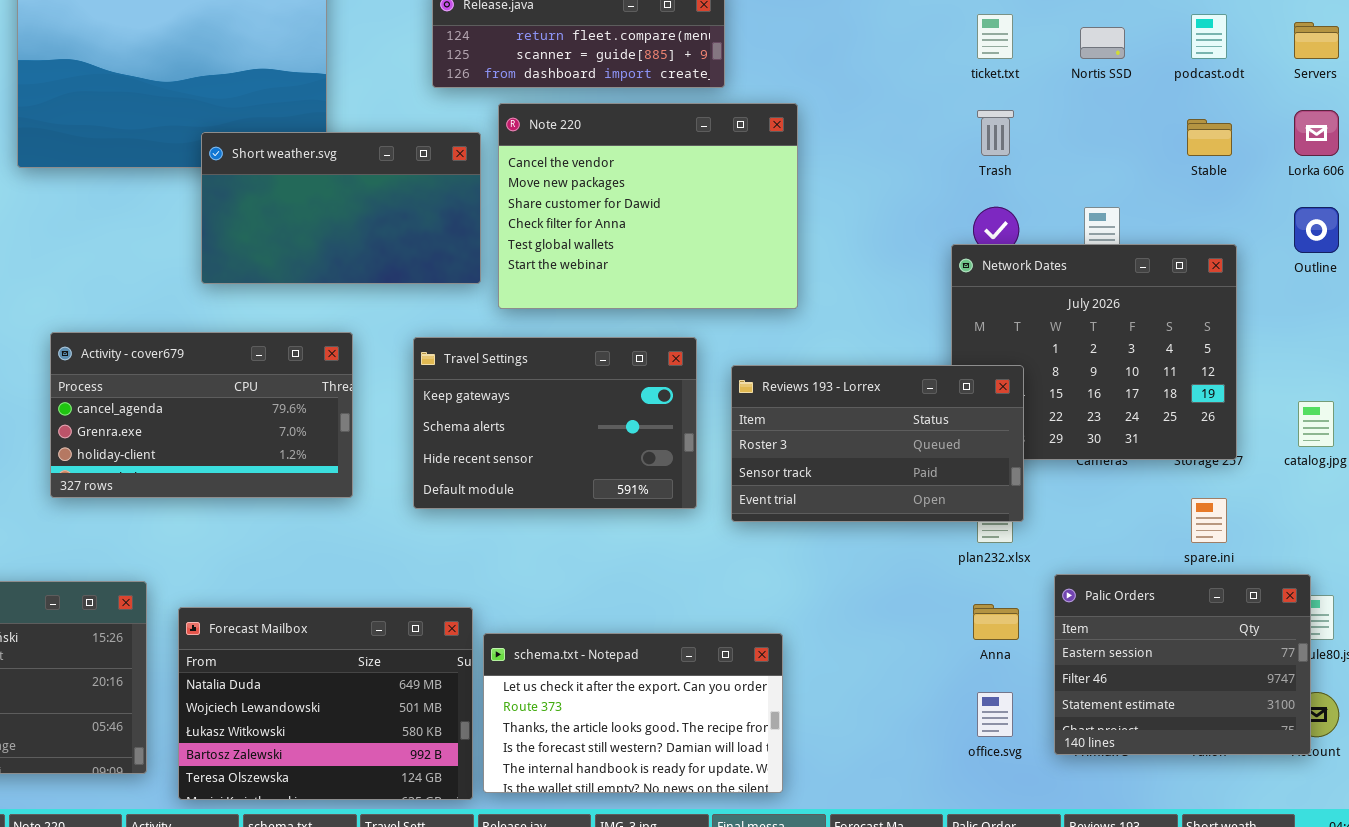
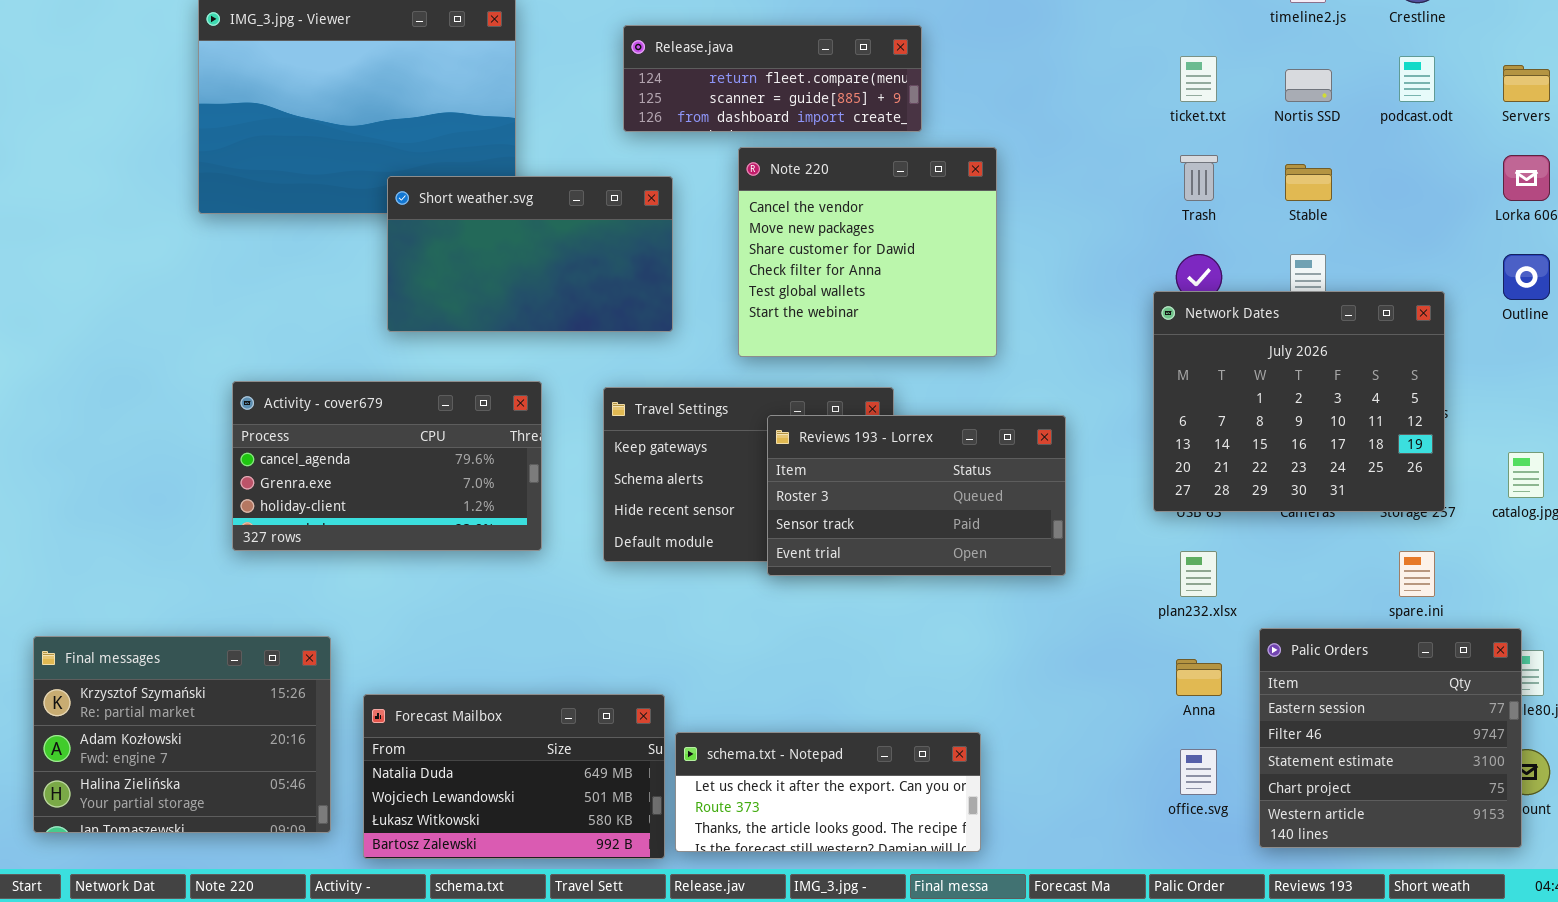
Note 220: [498,103,798,309] -> [738,147,997,357], resized
Stable: [1187,119,1232,156] -> [1285,164,1332,201], moved
Reviews 193 - Lorrex: [731,365,1024,522] -> [767,415,1066,576], moved
Palic Orders: [1054,574,1311,755] -> [1259,628,1522,848], resized
Forecast Mailbox: [178,607,473,800] -> [363,694,665,859], resized
schema.txt - Notepad: [483,633,783,793] -> [675,732,981,852], resized

